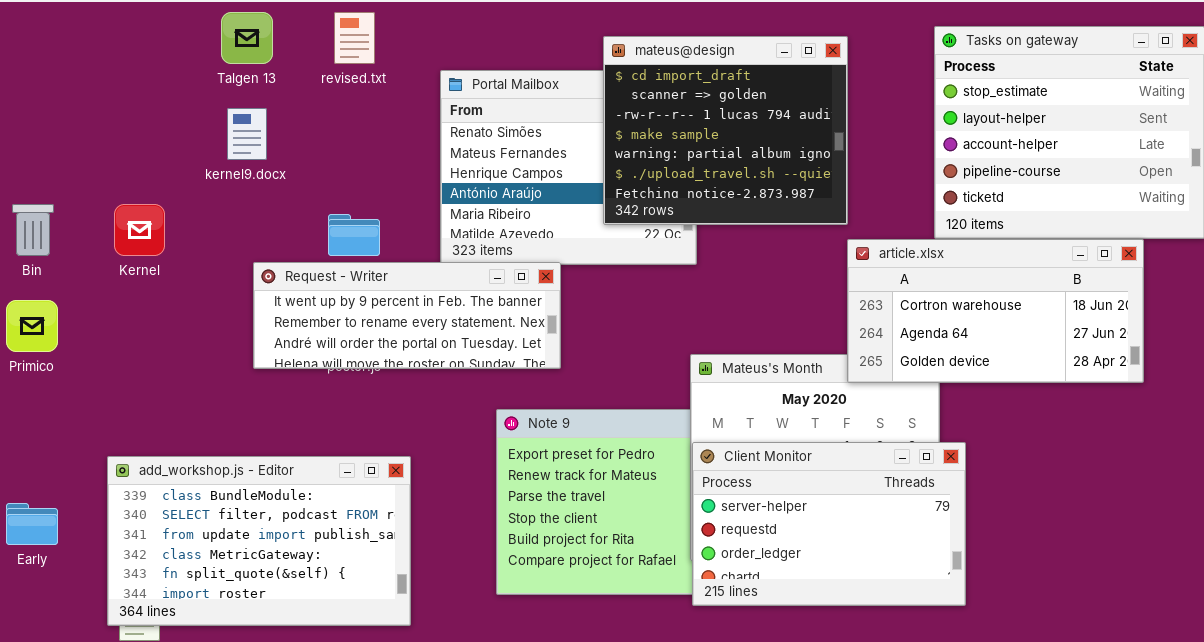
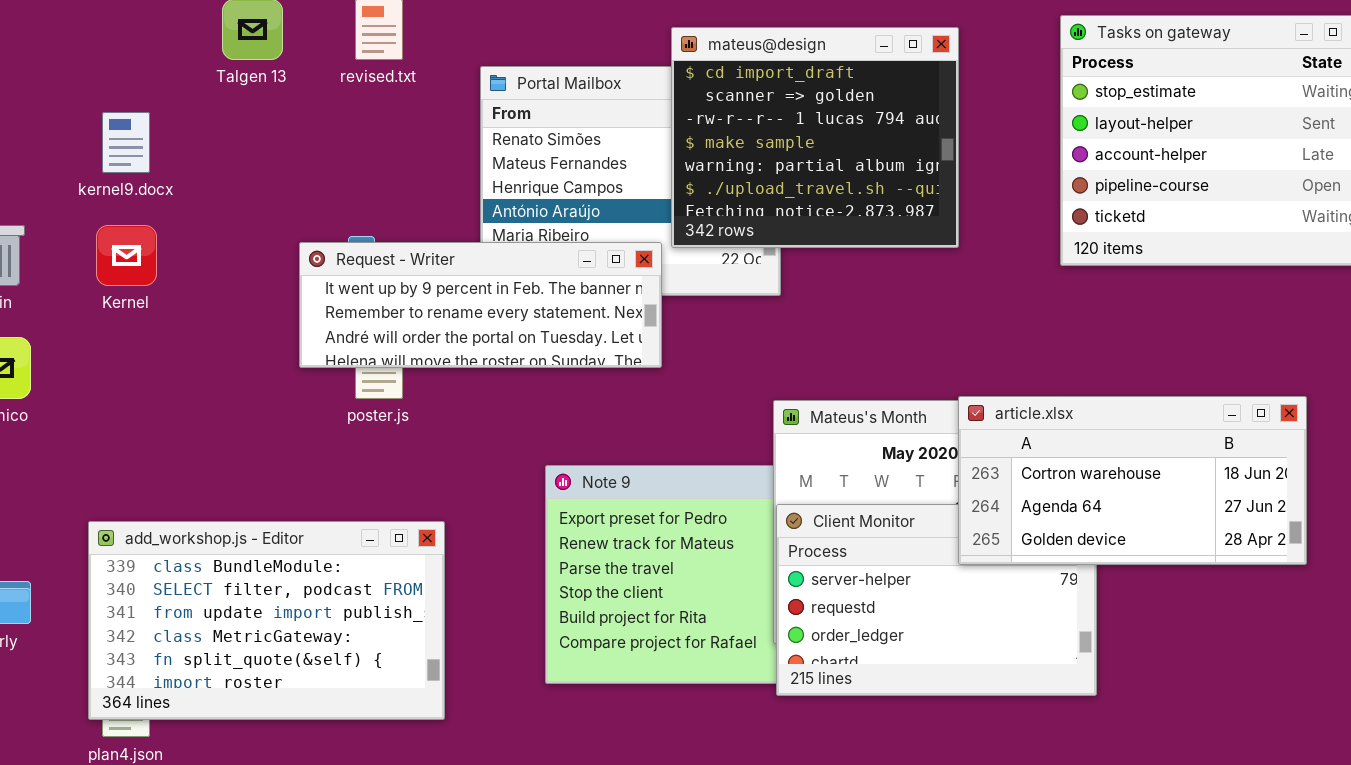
kernel9.docx: [227,108,267,160] -> [102,112,150,173], moved
article.xlsx: [847,239,1144,383] -> [958,396,1307,565], moved
Request - Writer: [253,262,561,369] -> [299,242,662,368], moved

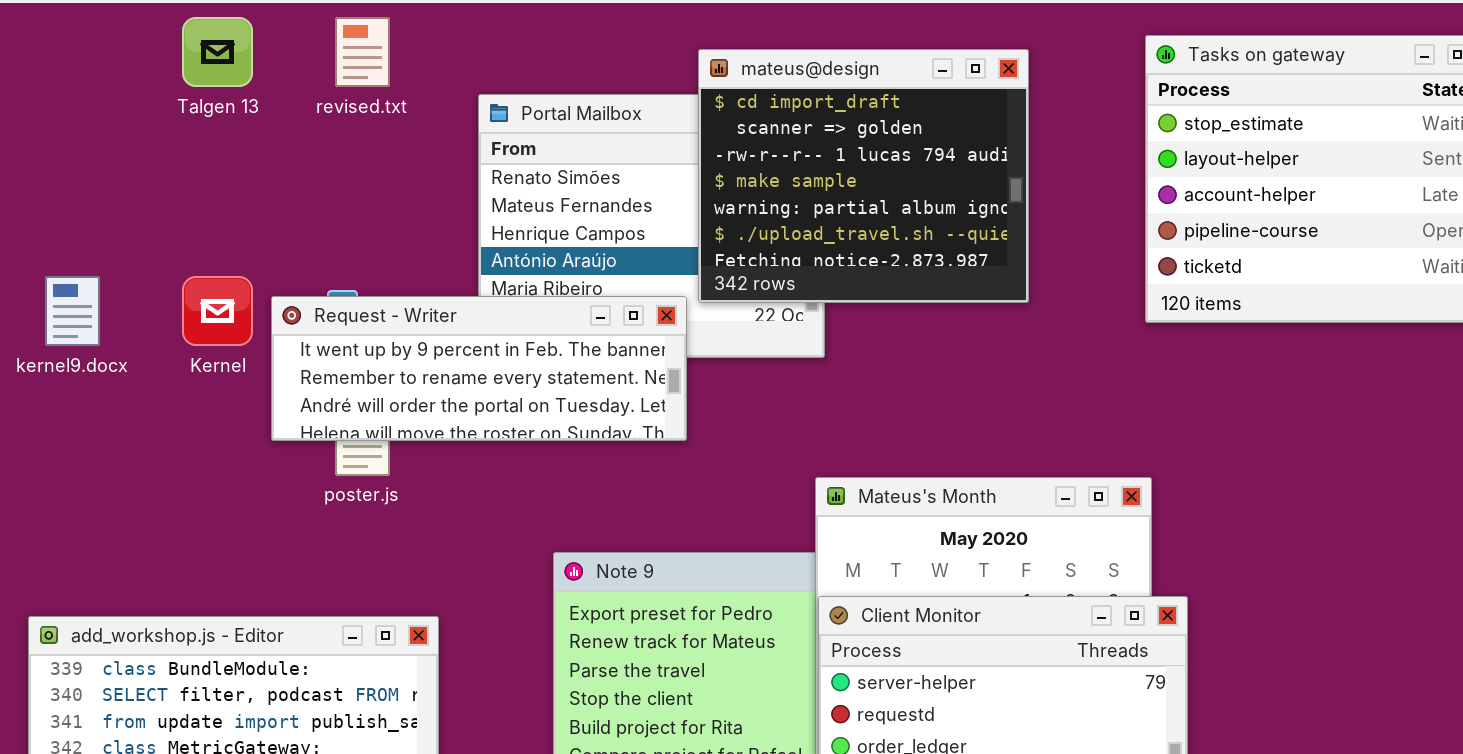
kernel9.docx: [102,112,150,173] -> [45,276,100,346], moved
Kernel: [96,225,157,286] -> [182,276,253,346], moved
article.xlsx: [958,396,1307,565] -> none, closed

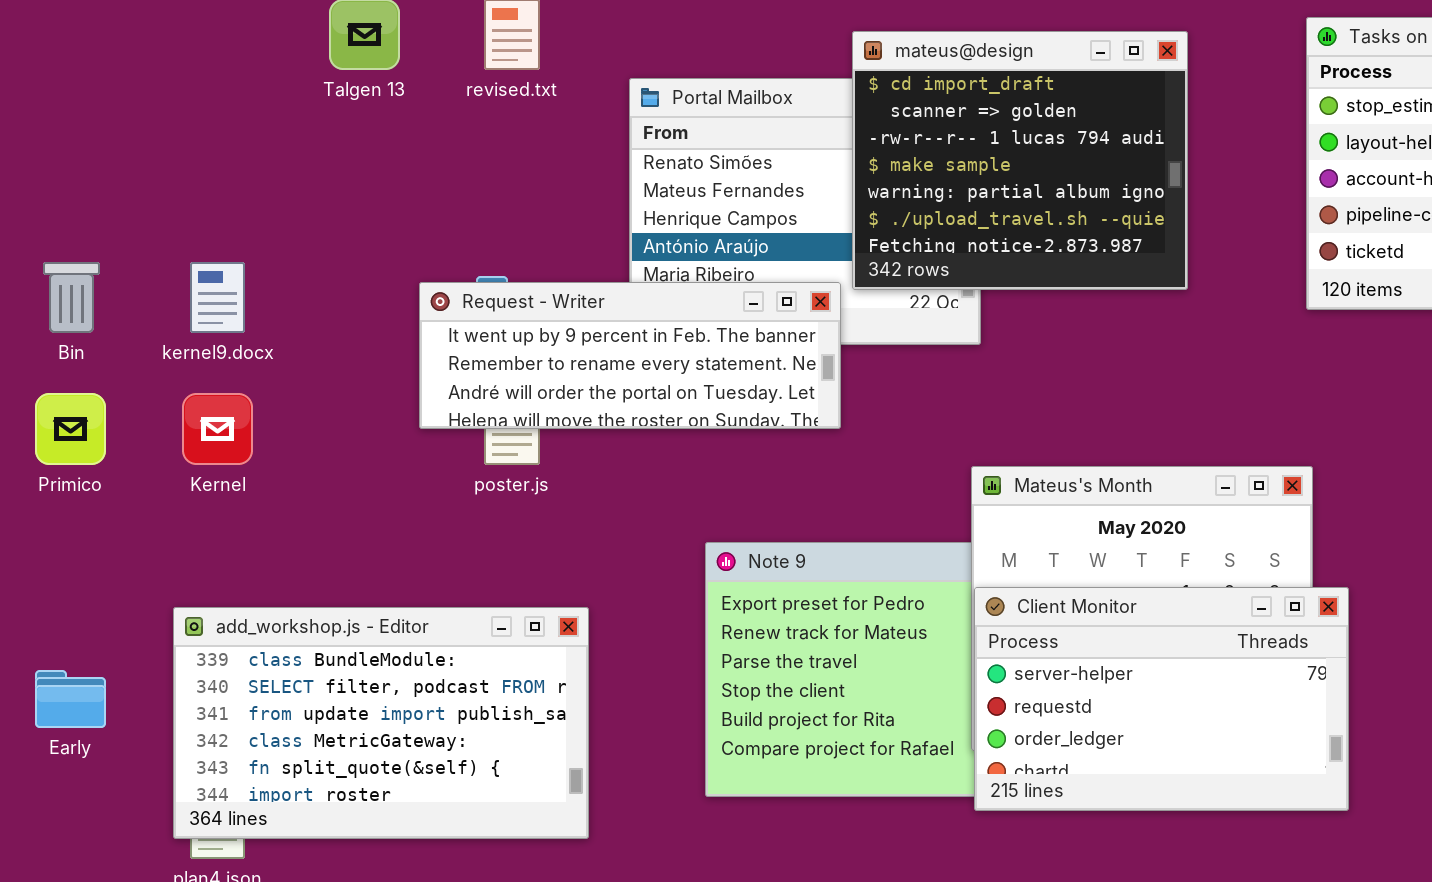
Kernel: [182,276,253,346] -> [182,393,253,465], moved

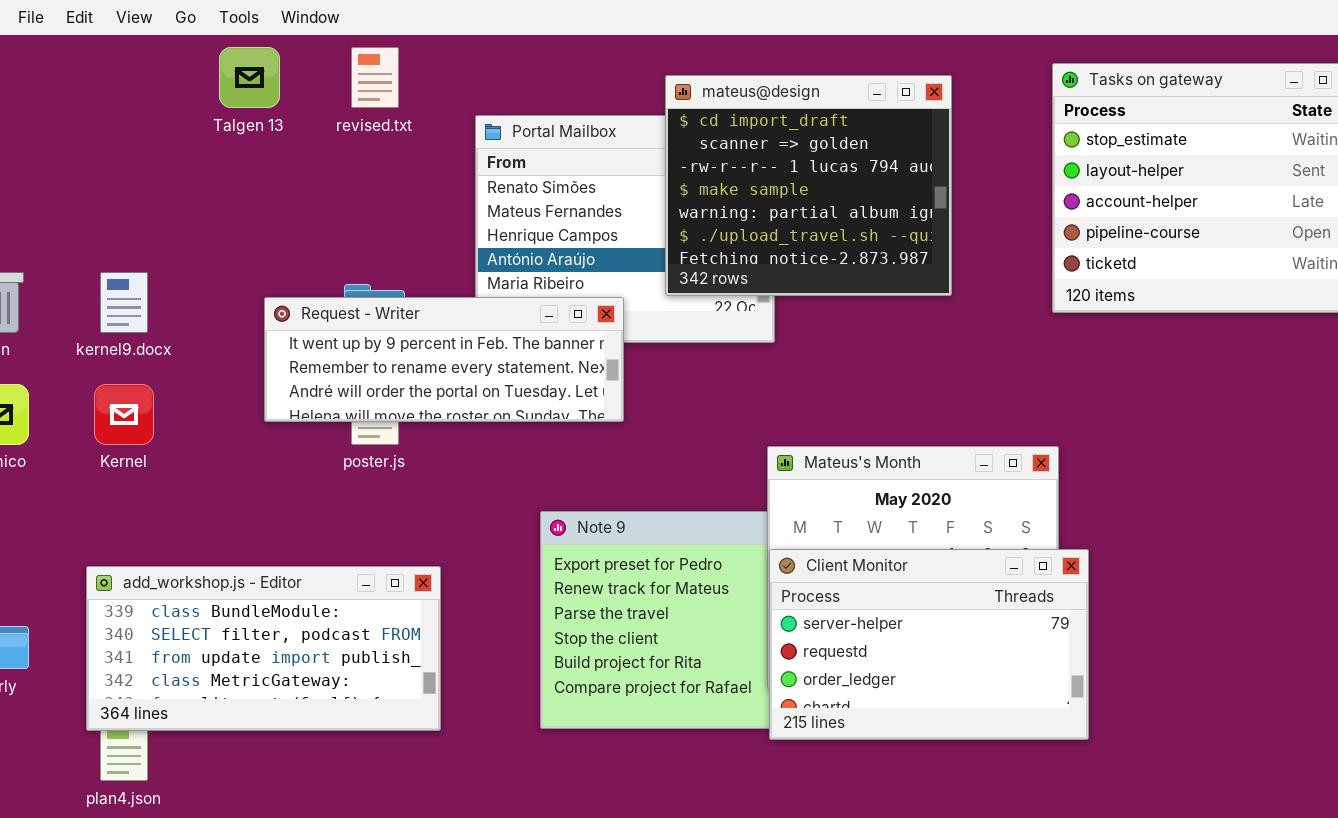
Request - Writer: [419,282,841,429] -> [264,297,624,422], moved
add_workshop.js - Editor: [173,607,589,839] -> [86,566,441,731], resized

